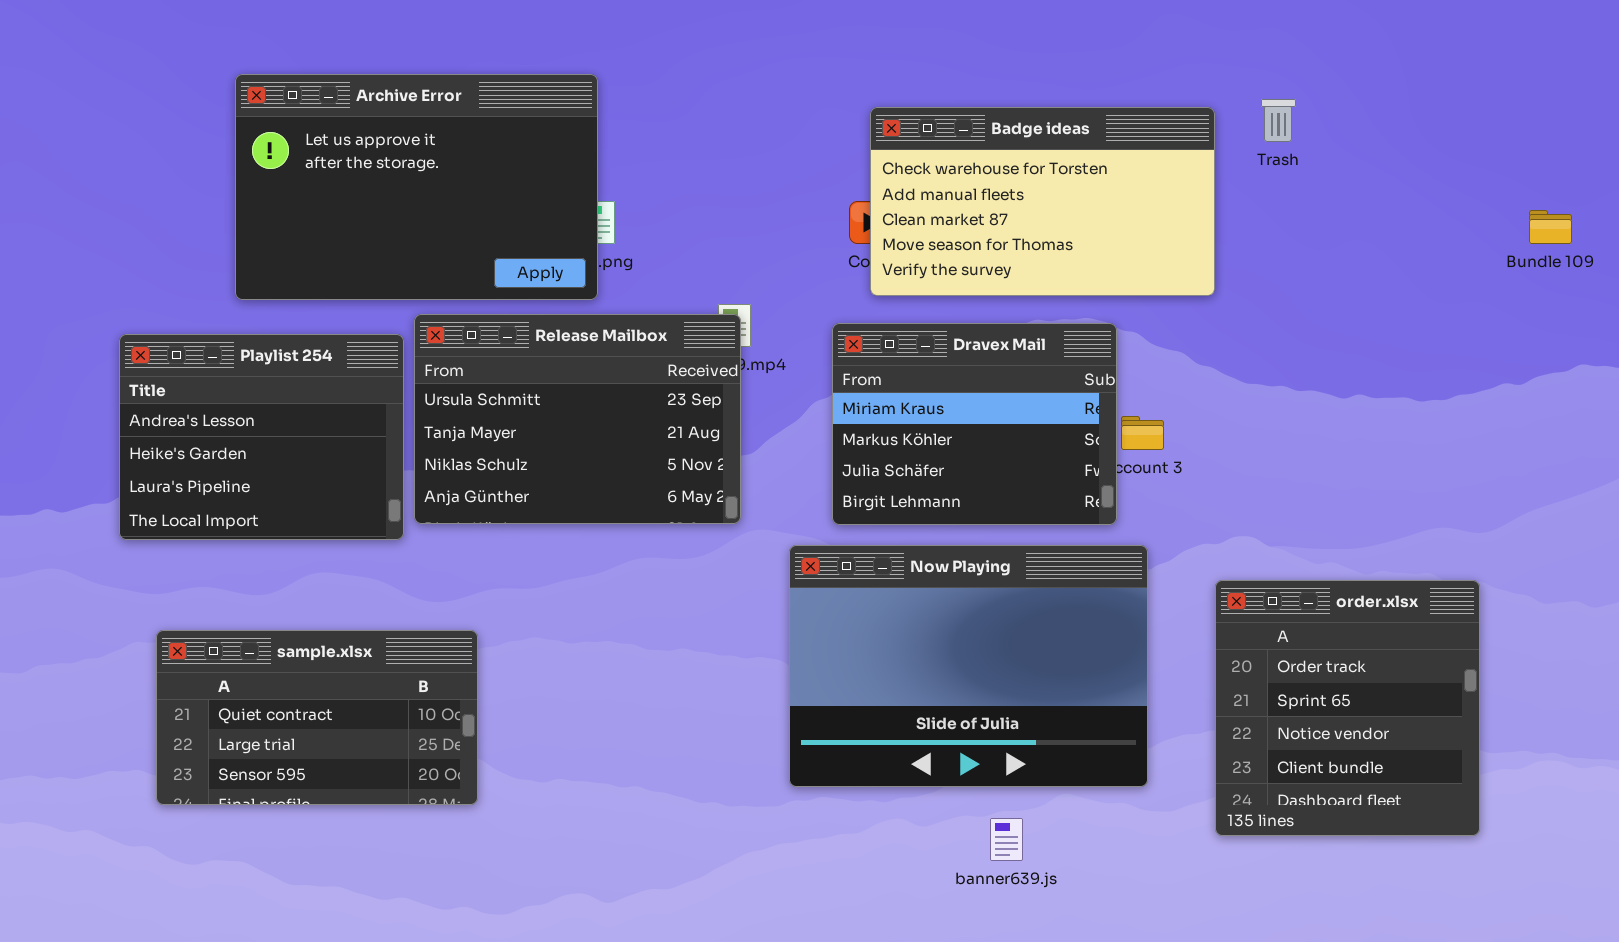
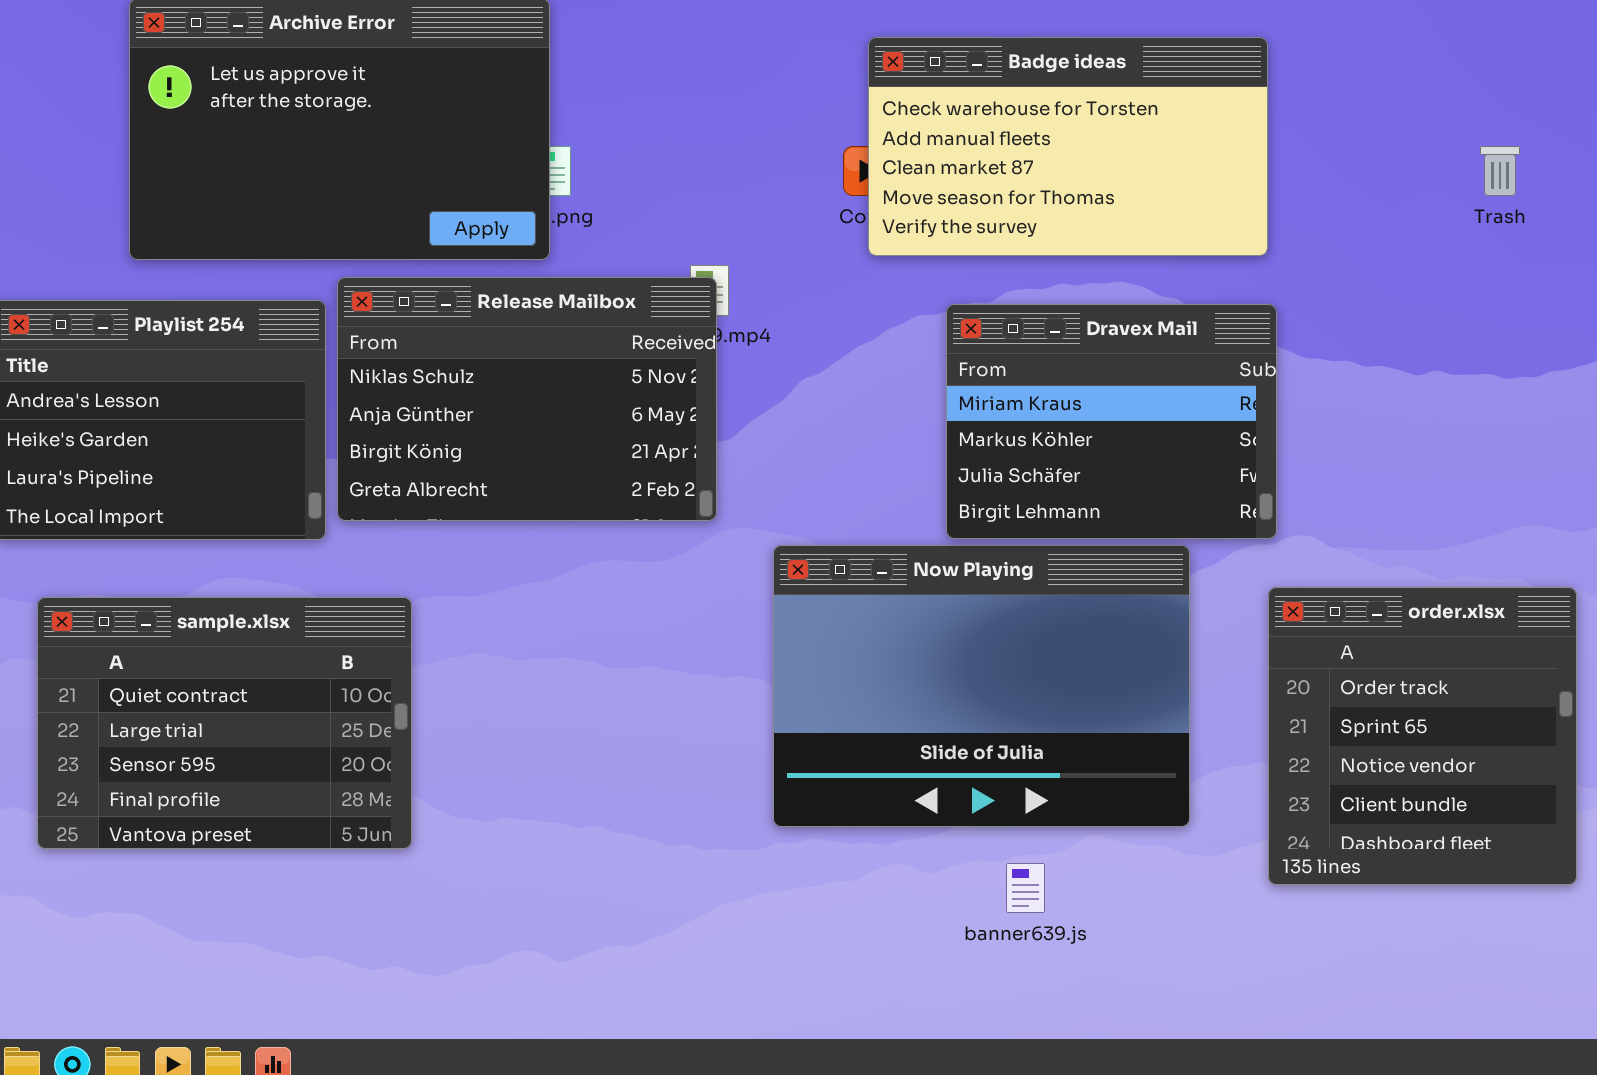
Trash: [1261,99,1296,142] -> [1480,146,1520,196], moved
Release Mailbox: [414,314,741,524] -> [337,277,717,521], scrolled down 2 rows
Dravex Mail: [832,323,1117,525] -> [946,304,1277,539], moved
sample.xlsx: [156,630,478,805] -> [37,597,412,849], resized

